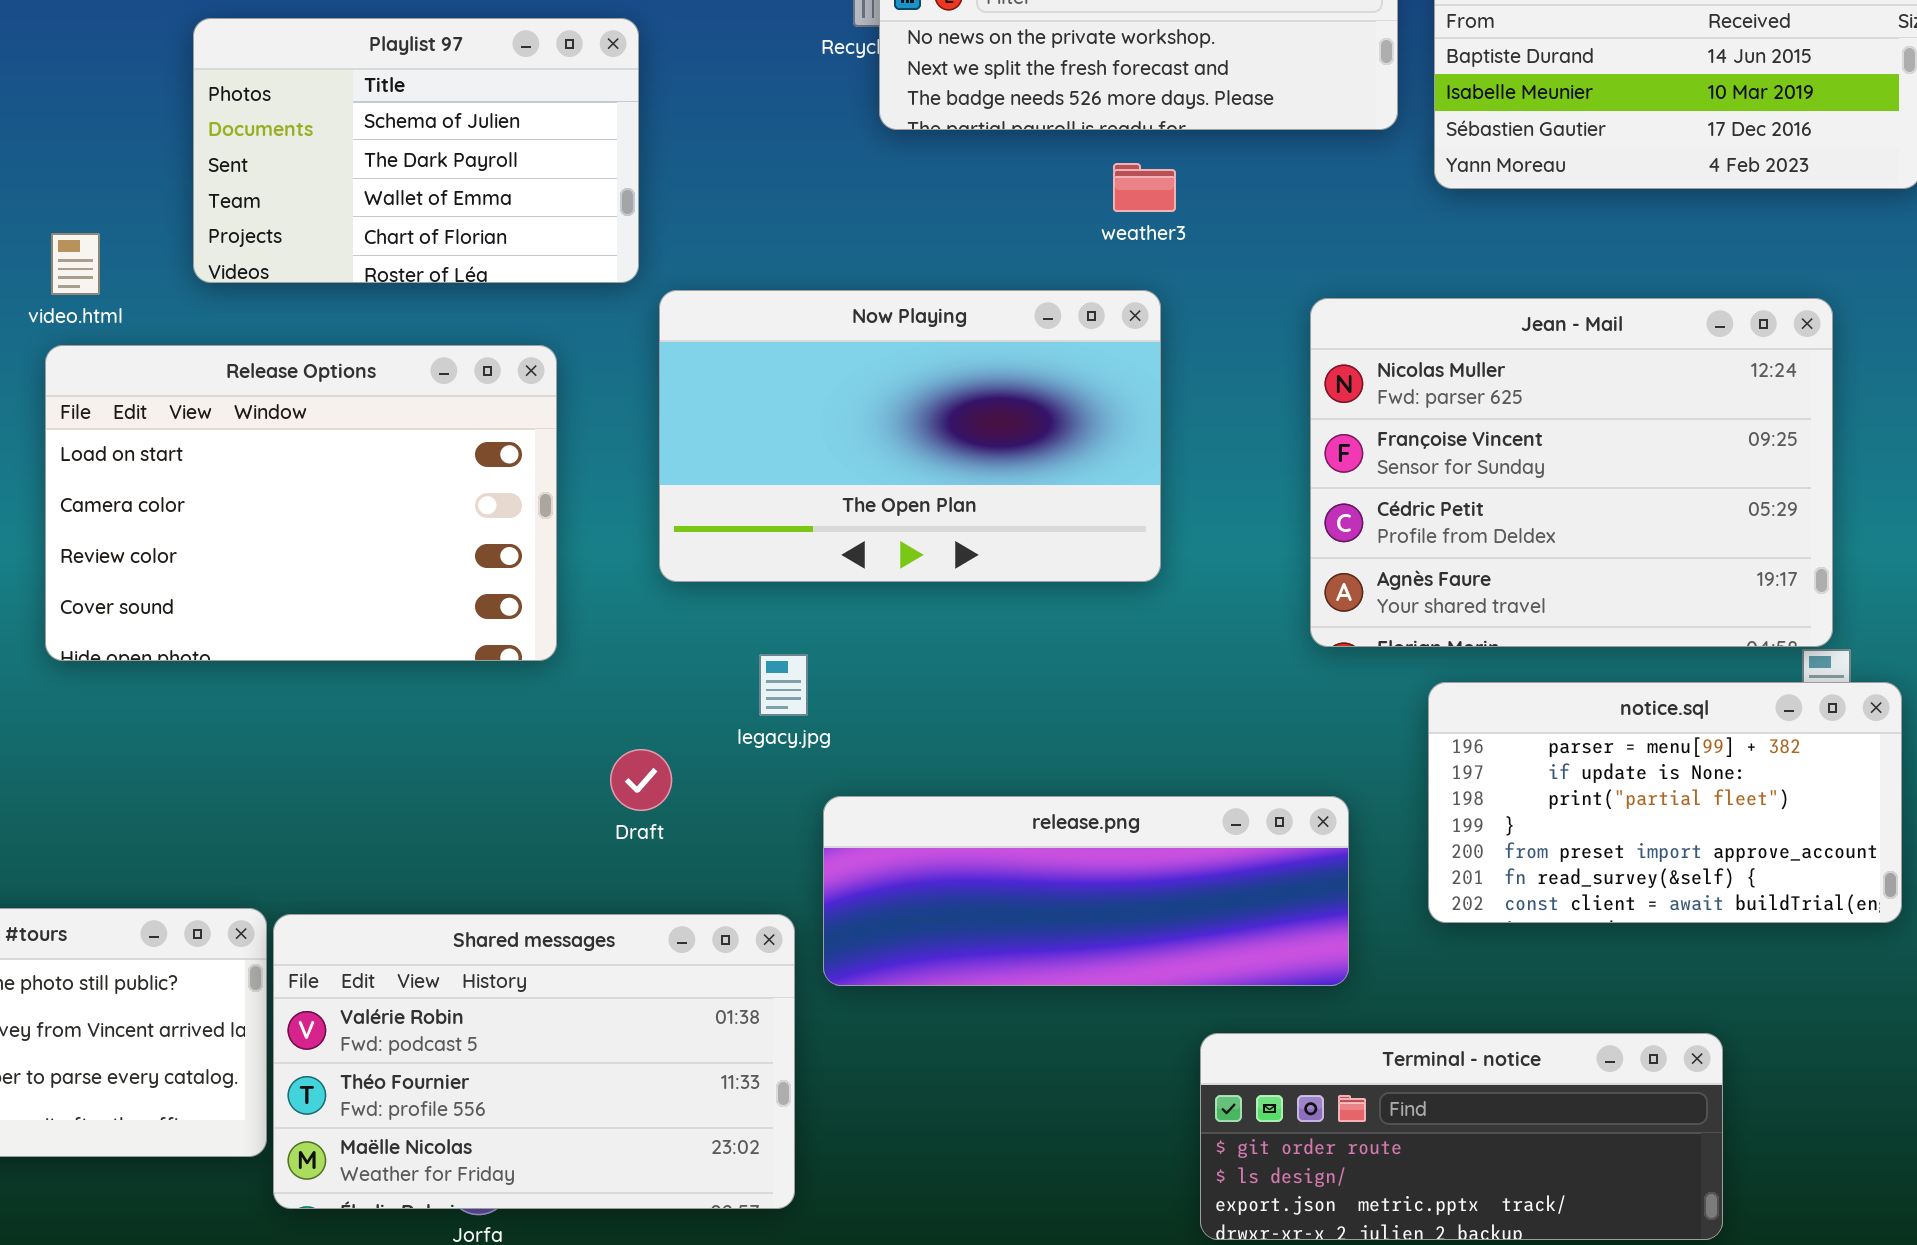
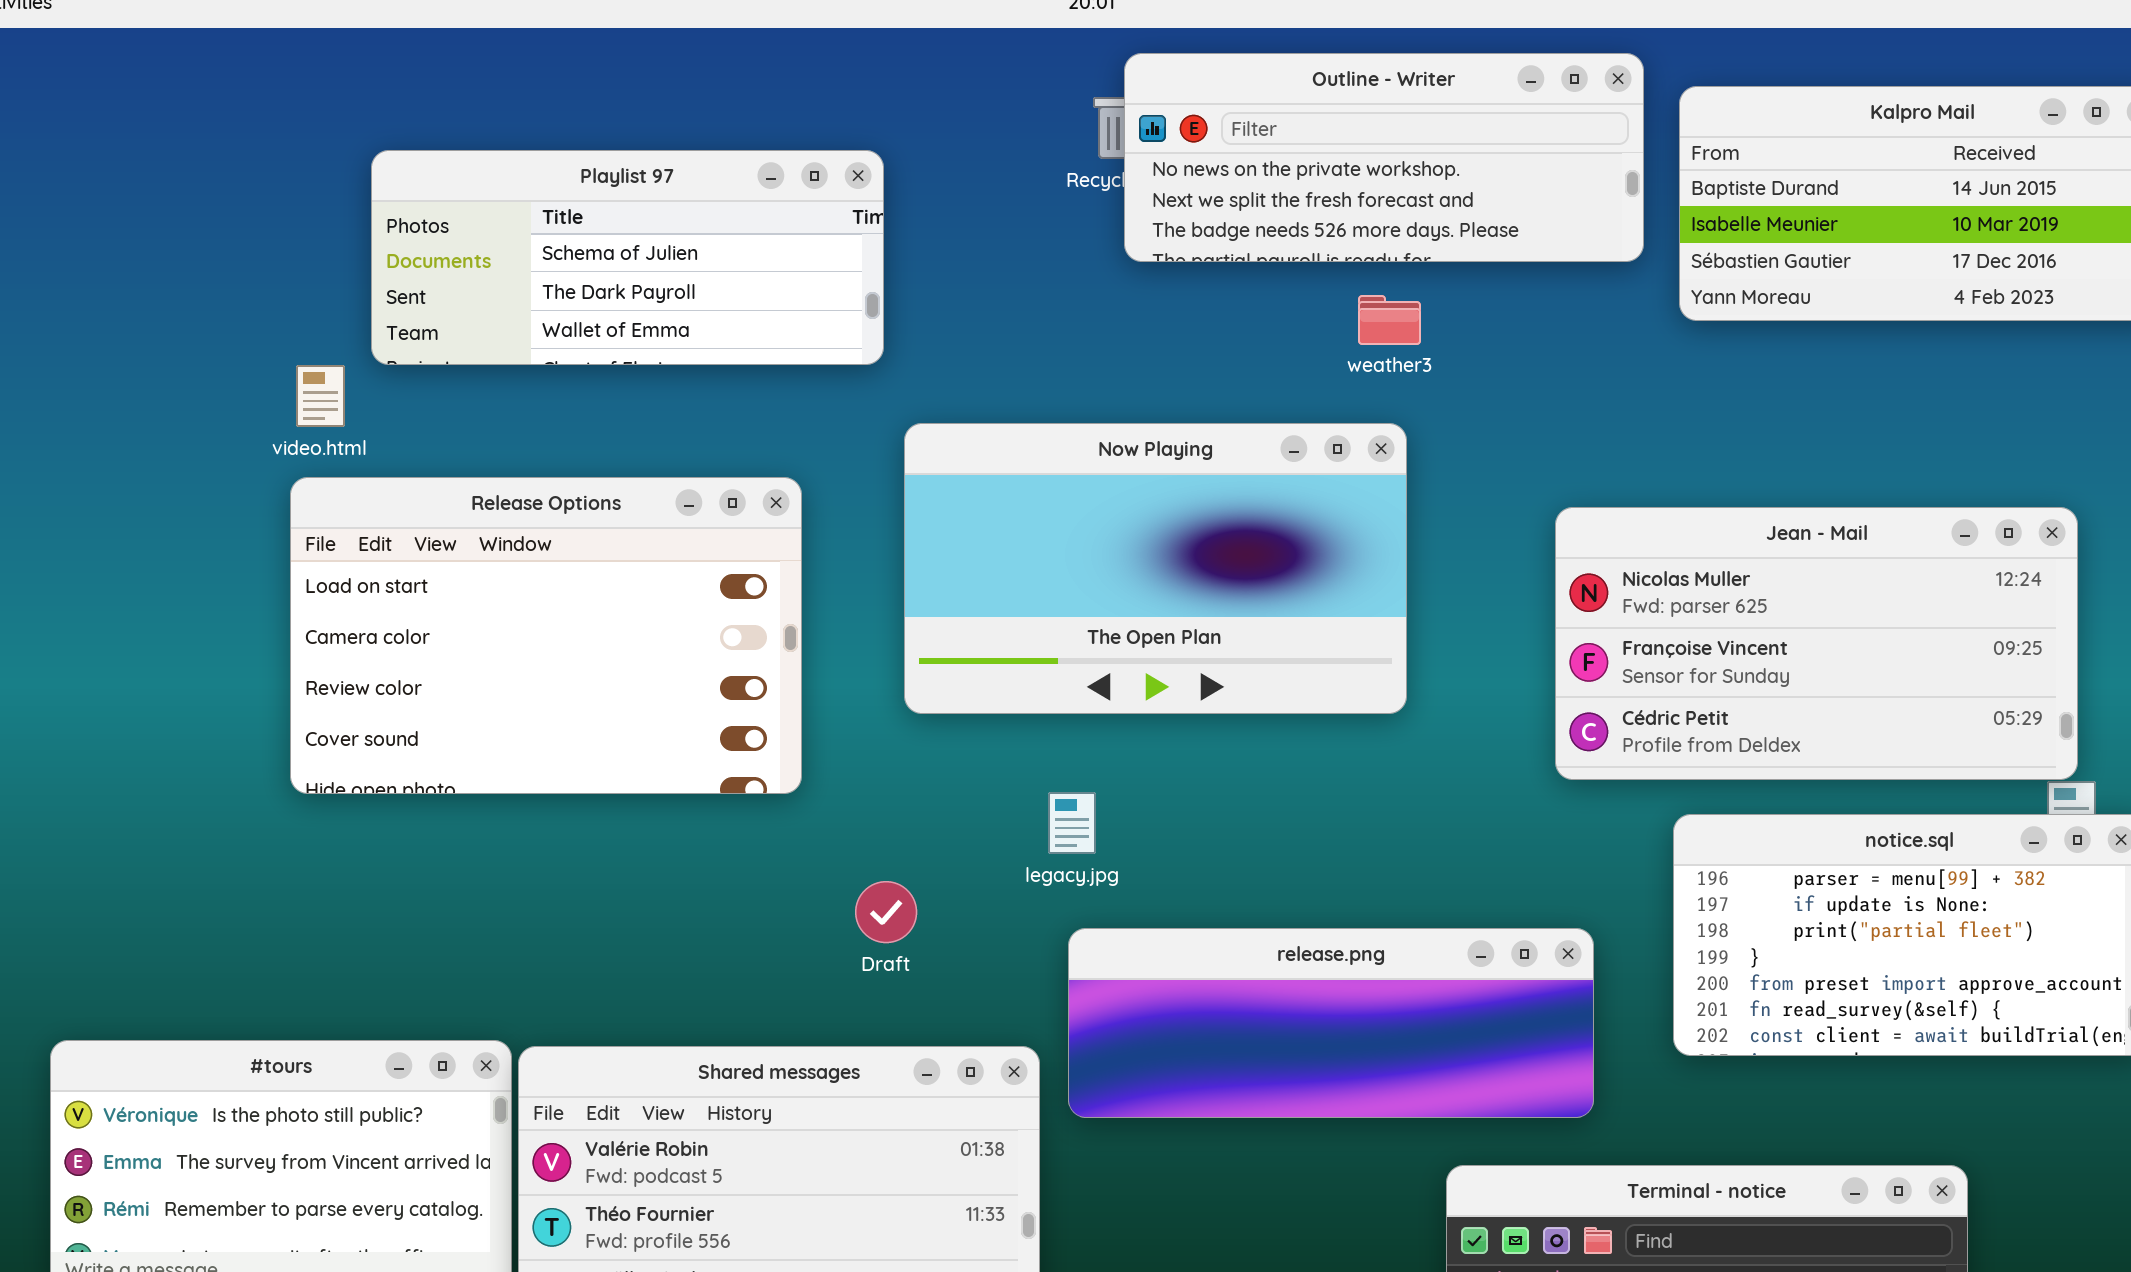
Playlist 97: [193,18,639,283] -> [371,150,884,365], resized
Jean - Mail: [1310,298,1833,647] -> [1555,507,2078,780], resized
legacy.jpg: [759,654,808,716] -> [1048,792,1096,854], moved

